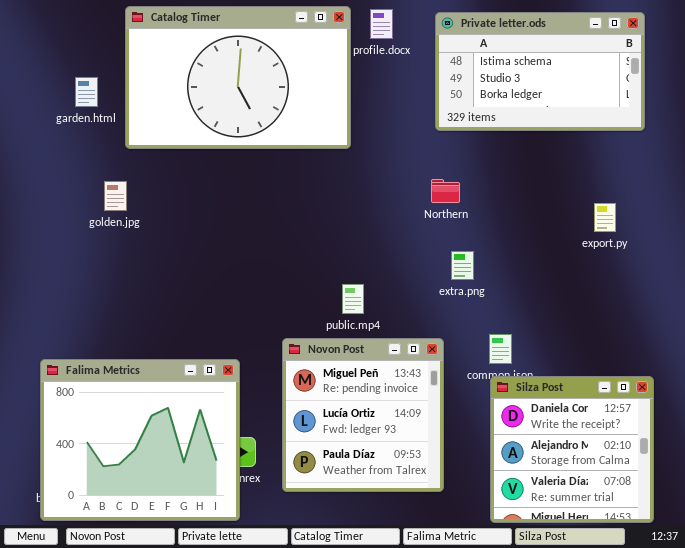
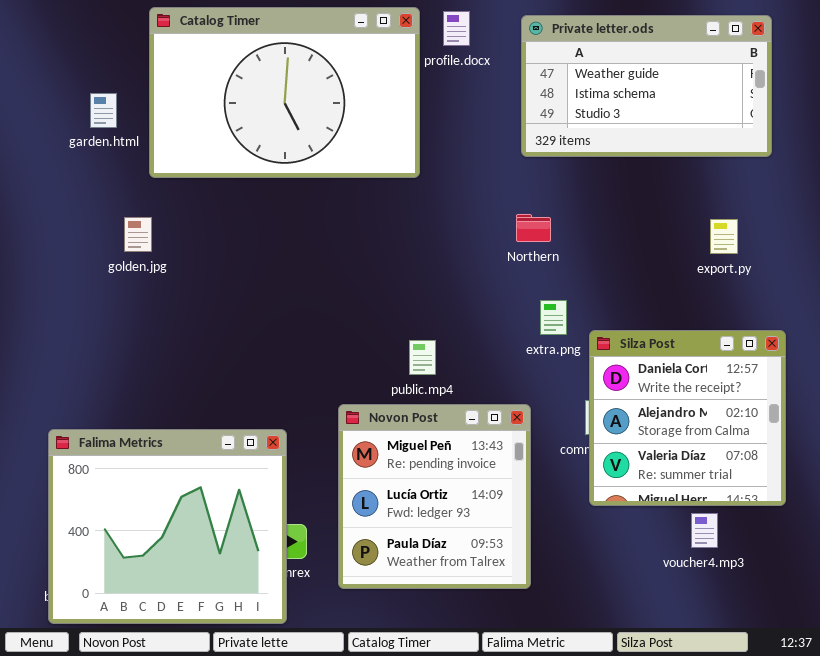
Private letter.ods: [435,12,645,131] -> [521,15,772,157], scrolled up 1 row
export.py: [594,203,616,232] -> [710,219,738,254], moved
Silza Post: [490,376,654,523] -> [589,330,786,506], moved

